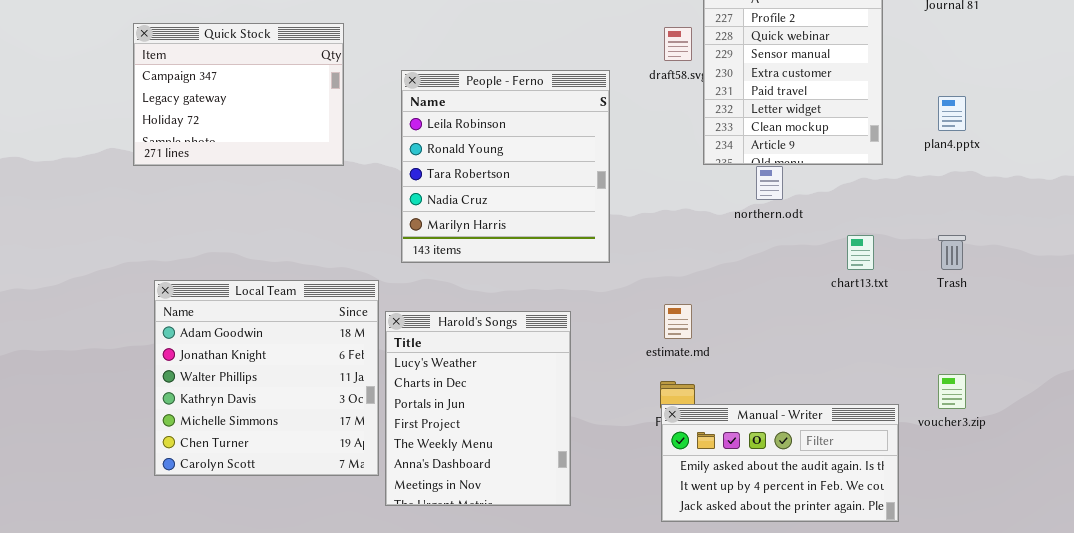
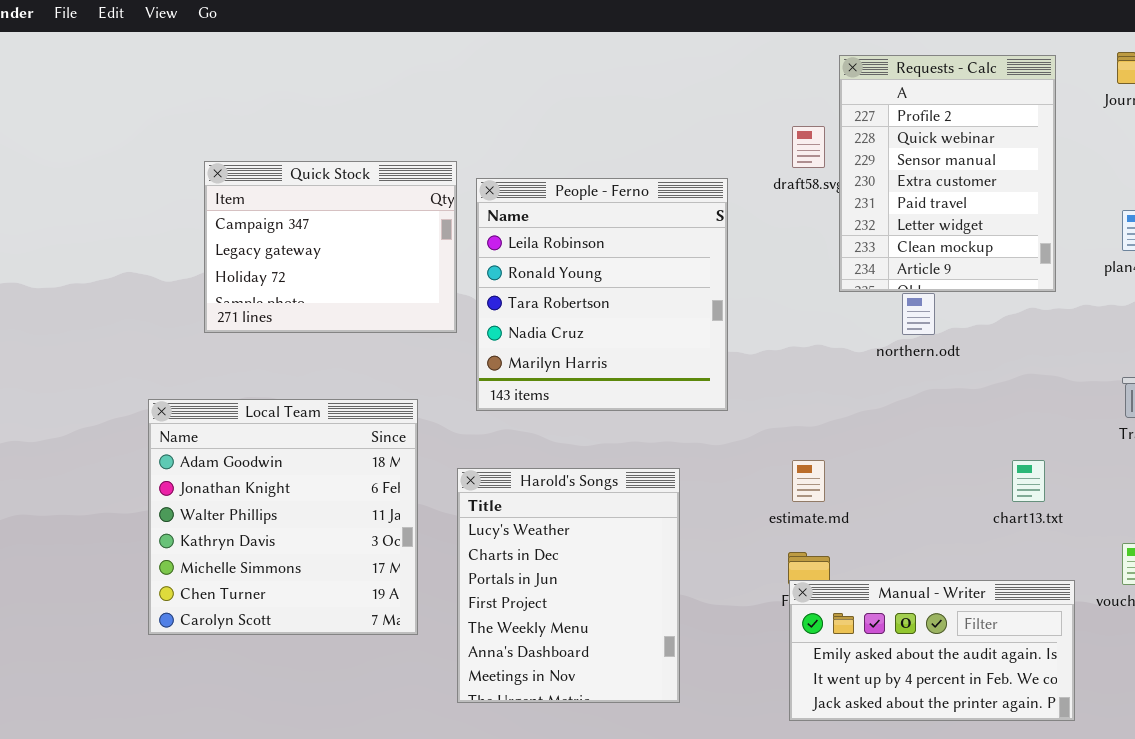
Quick Stock: [133,23,344,166] -> [204,161,457,333], moved
chart13.txt: [847,235,874,270] -> [1012,460,1045,502], moved
Local Team: [154,280,379,476] -> [148,399,418,635], moved

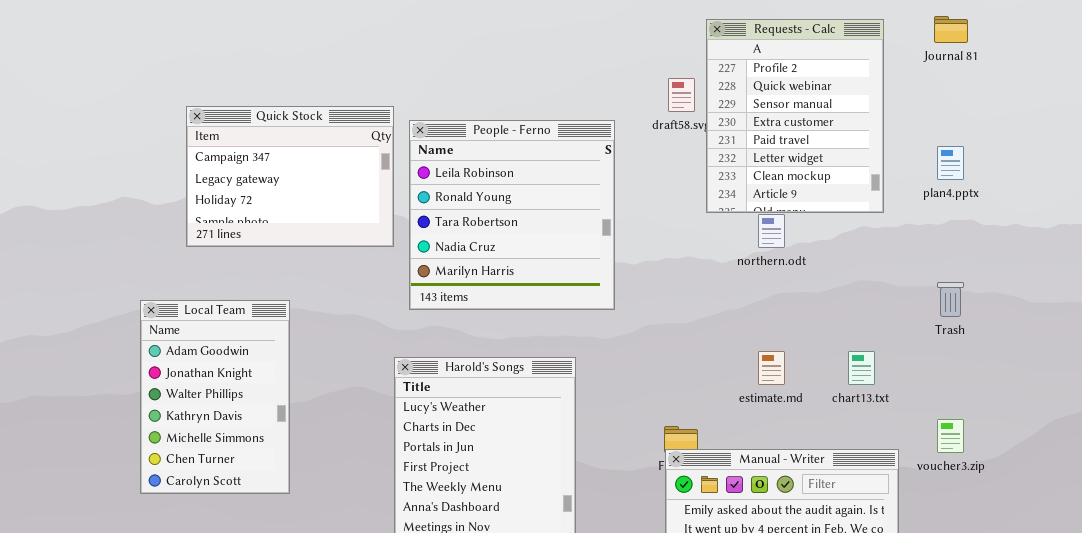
Local Team: [148,399,418,635] -> [140,300,290,494], resized
estimate.md: [792,460,825,502] -> [758,351,785,385], moved

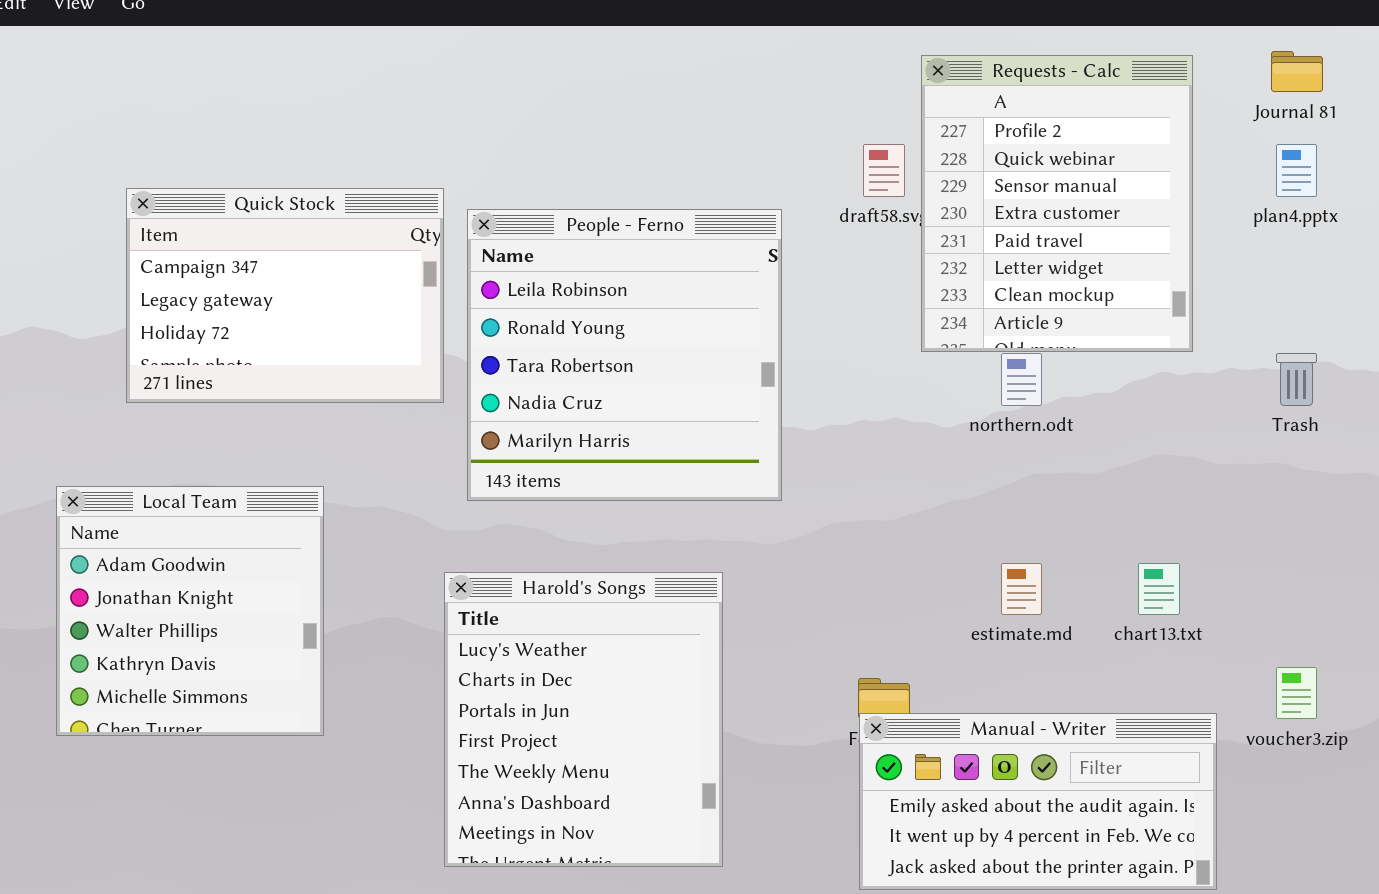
plan4.pptx: [937,146,964,180] -> [1276,144,1317,197], moved
Trash: [937,282,964,317] -> [1276,353,1317,406], moved
Local Team: [140,300,290,494] -> [56,486,324,736], resized

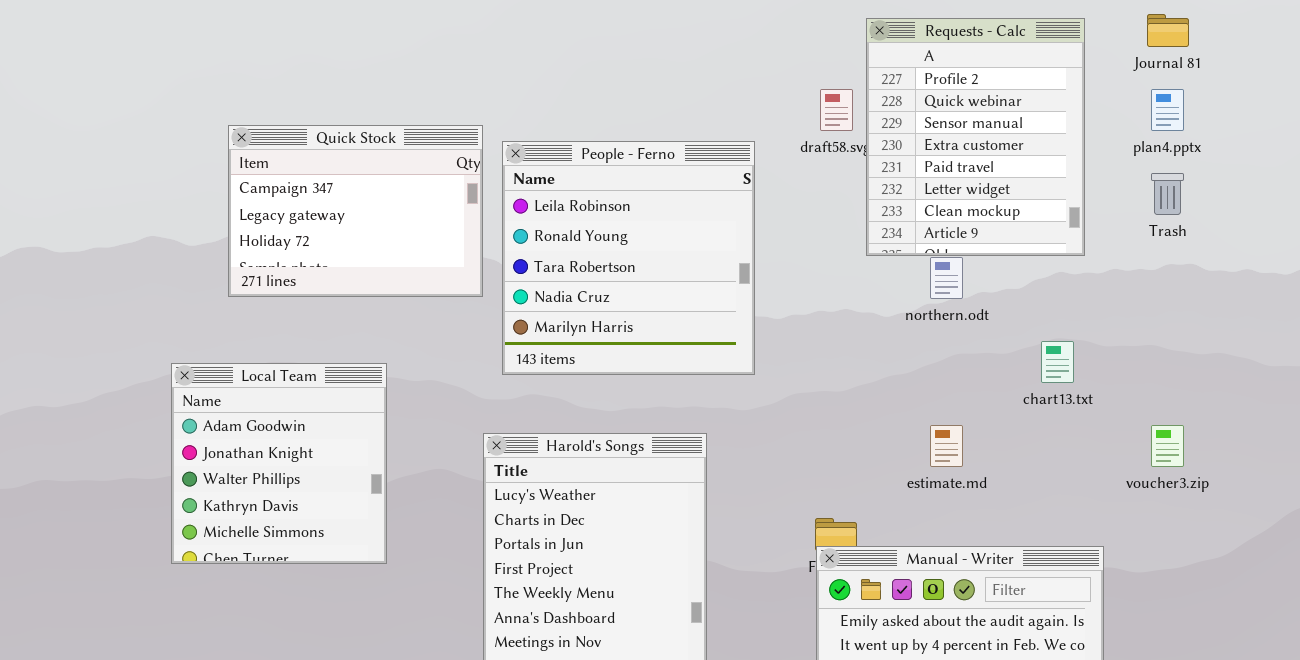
Trash: [1276,353,1317,406] -> [1151,173,1184,215], moved
chart13.txt: [1138,563,1180,615] -> [1041,341,1074,383], moved
voucher3.zip: [1276,667,1317,719] -> [1151,425,1184,467], moved

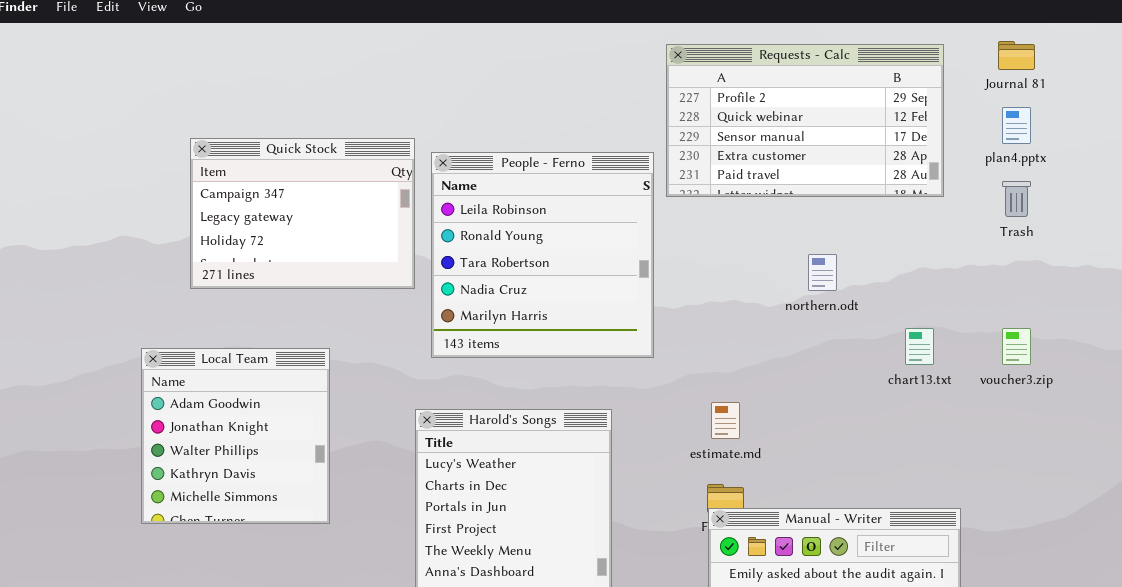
Requests - Calc: [866,18,1085,256] -> [666,44,944,197], resized
estimate.md: [930,425,963,467] -> [711,402,740,439], moved
voucher3.zip: [1151,425,1184,467] -> [1002,328,1031,365], moved

